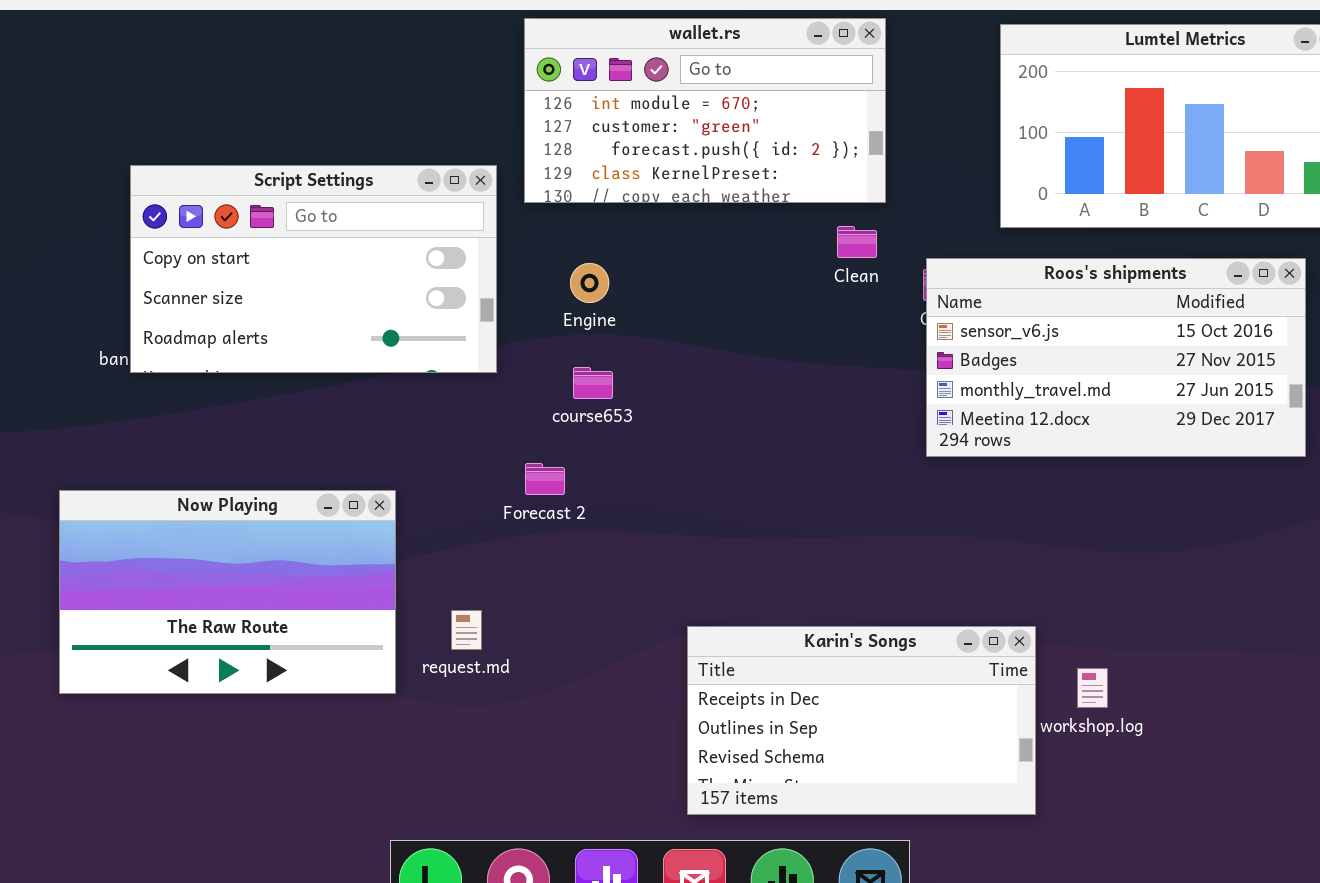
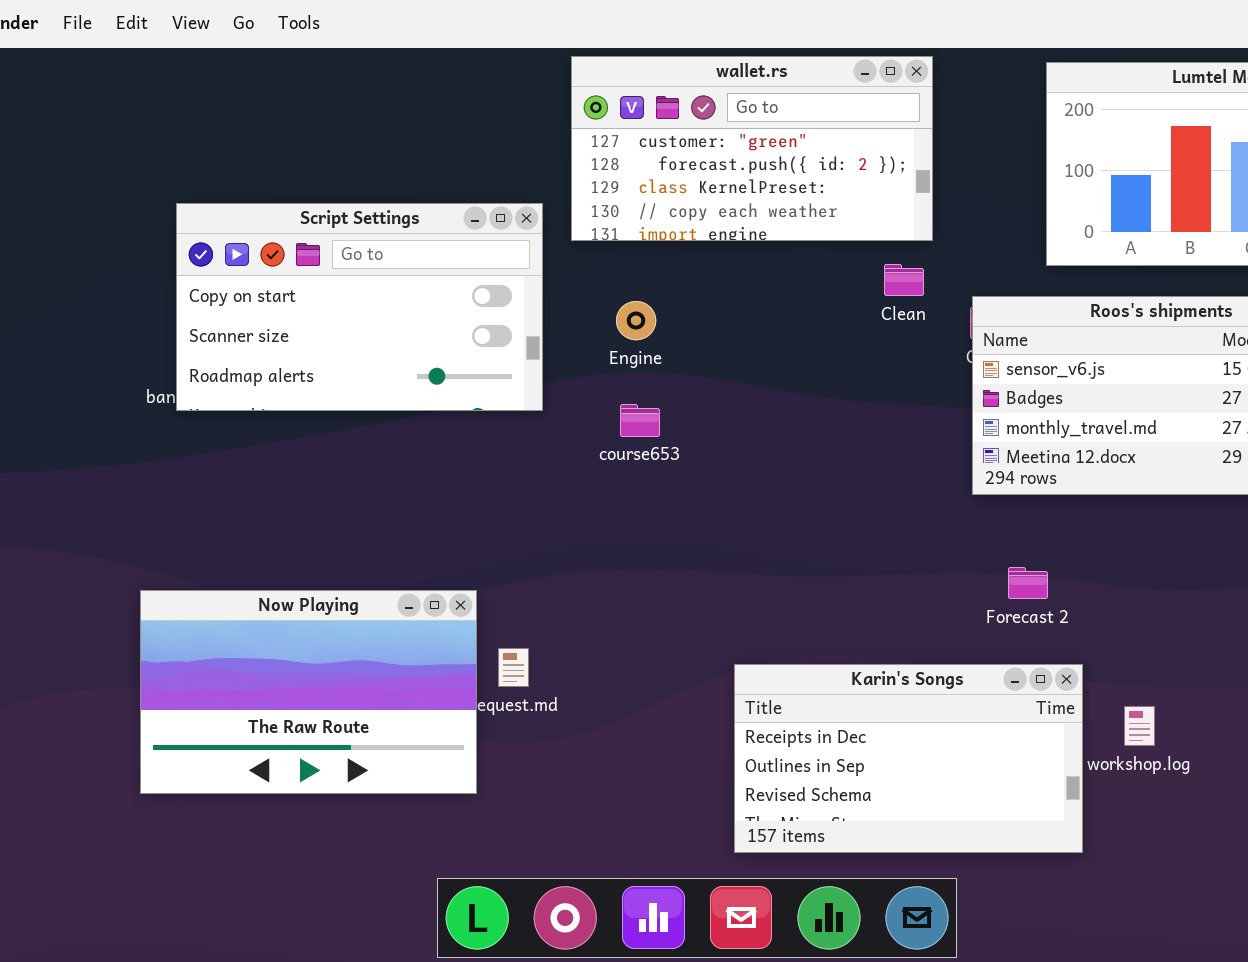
wallet.rs: [524,18,886,203] -> [571,56,933,241], scrolled down 1 row
Forecast 2: [525,463,565,495] -> [1008,567,1048,599], moved
Now Playing: [59,490,396,694] -> [140,590,477,794], moved

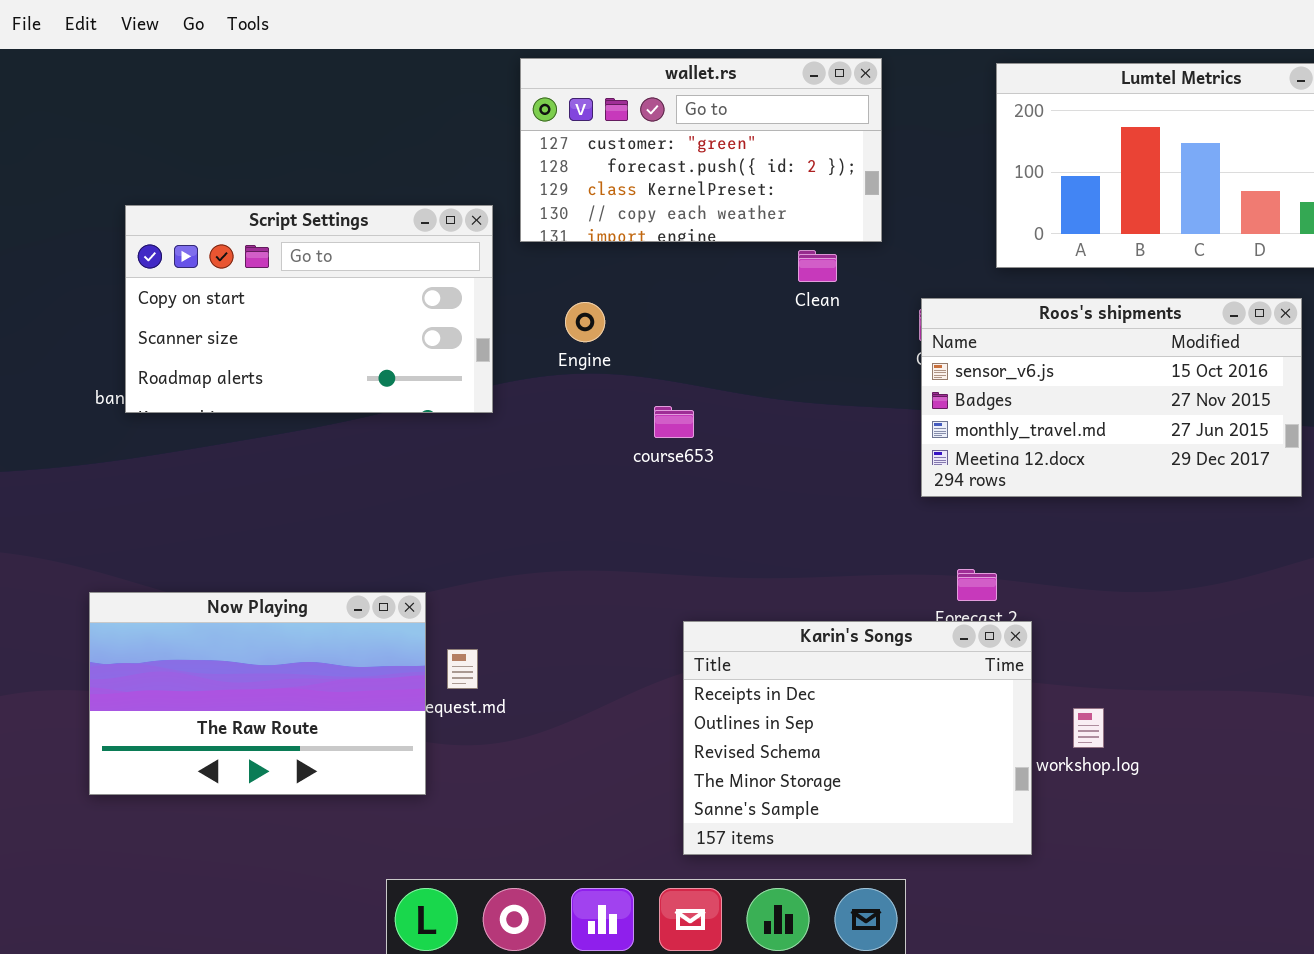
Clean: [884,264,924,296] -> [798,250,837,282], moved
course653: [620,404,660,437] -> [654,406,694,438], moved
Karin's Songs: [734,664,1083,853] -> [683,621,1032,855], resized

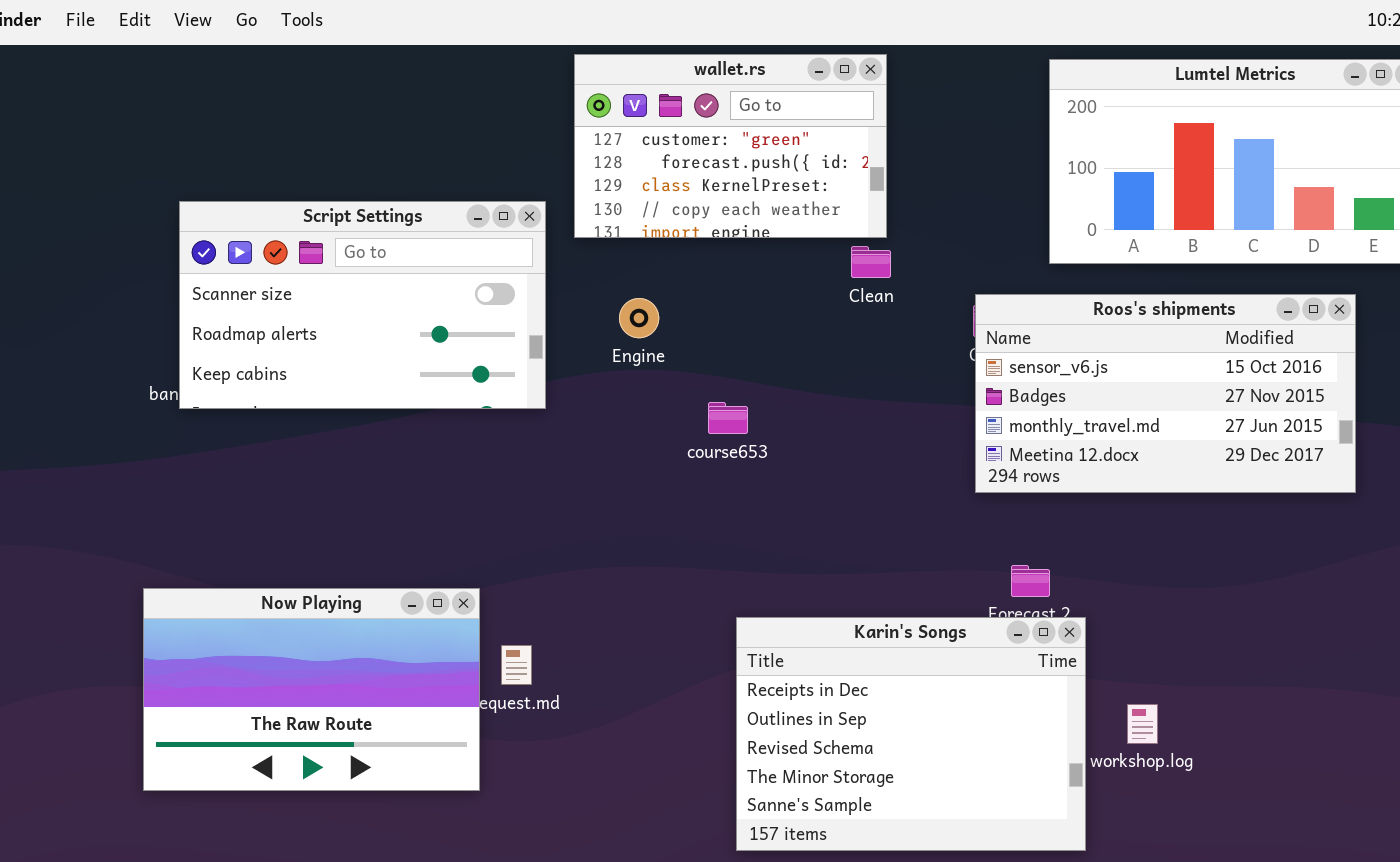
wallet.rs: [520,58,882,242] -> [574,54,887,238], resized
Script Settings: [125,205,493,413] -> [179,201,546,409], scrolled down 1 row

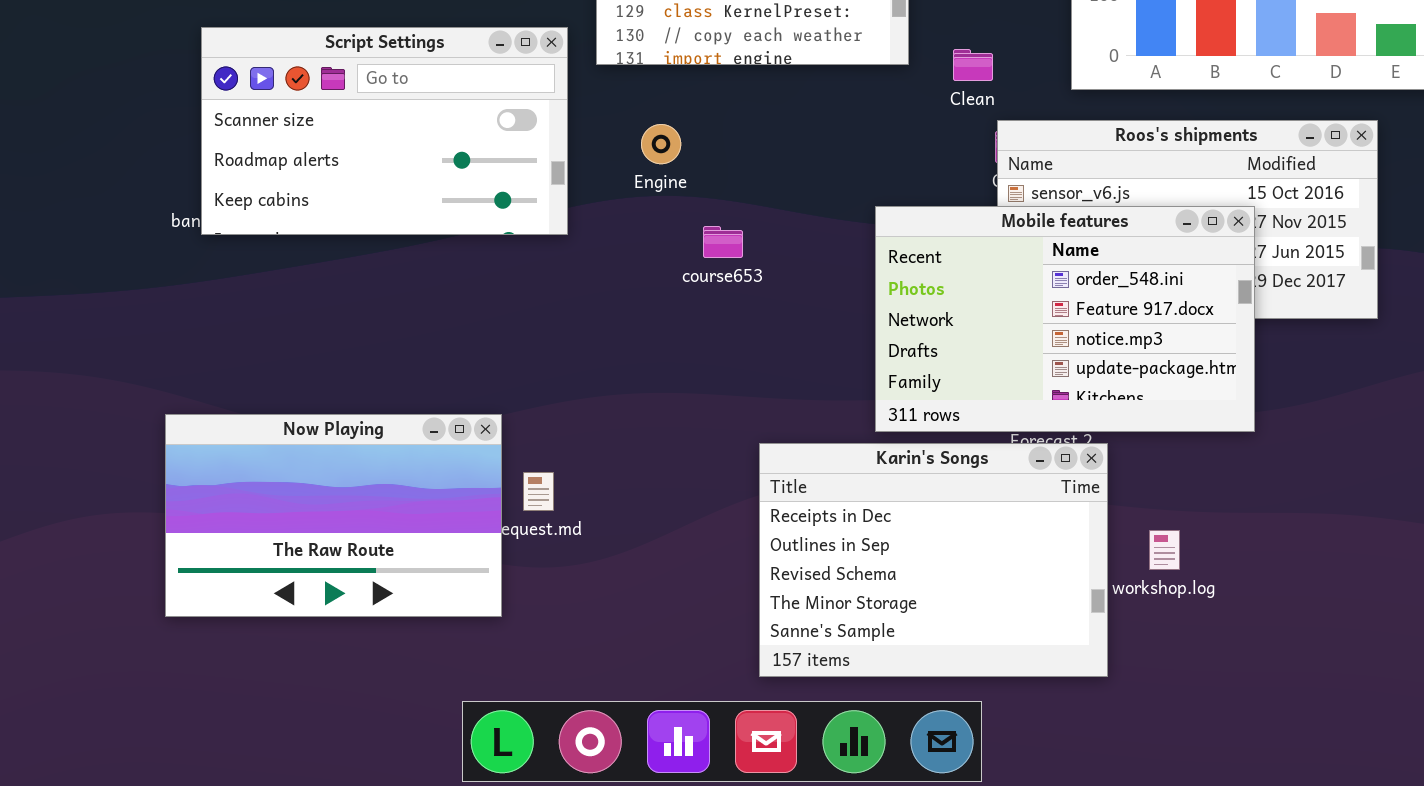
Clean: [851,246,891,278] -> [953,49,993,81], moved
Mobile features: none -> [875,206,1255,432], opened
course653: [708,402,748,434] -> [703,226,743,258], moved

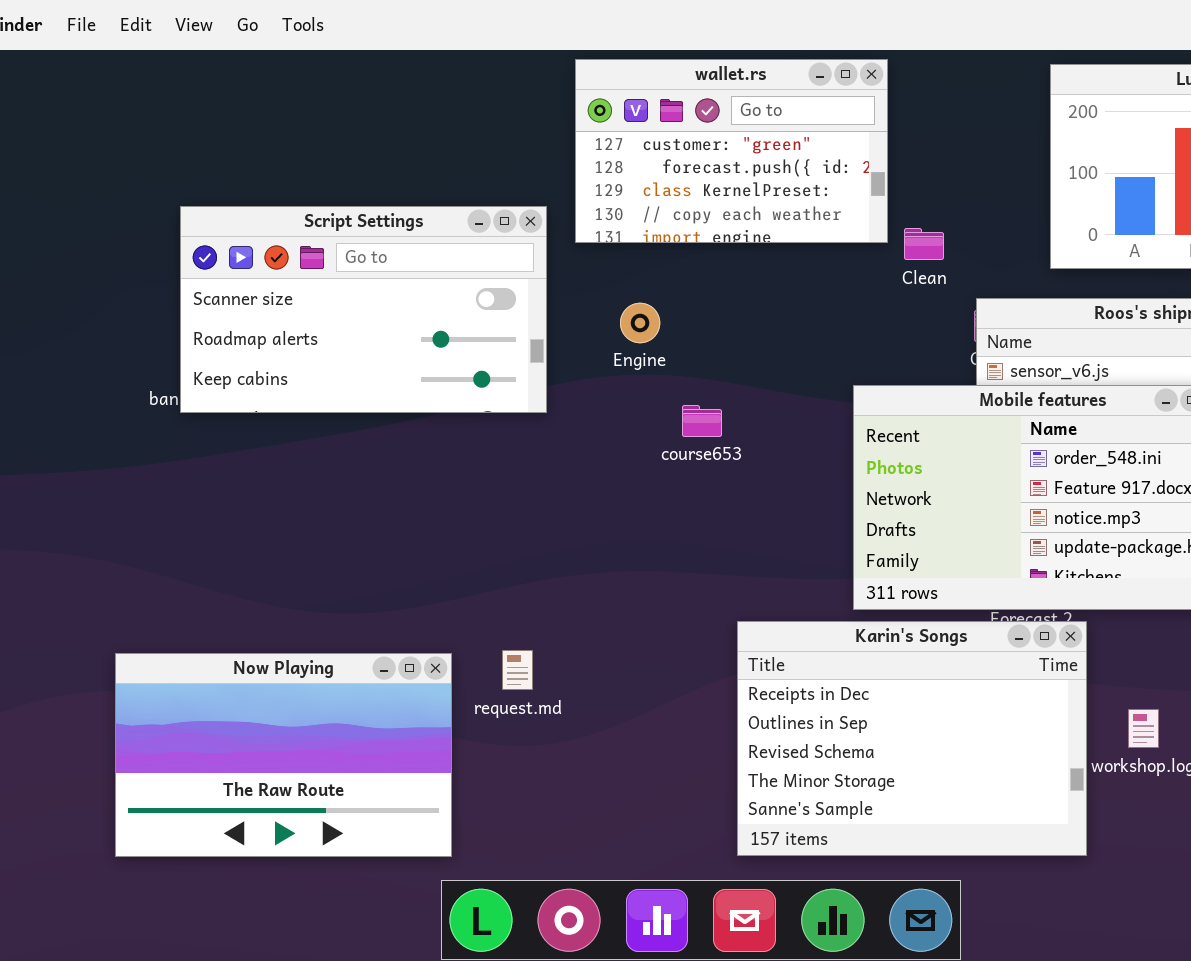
Clean: [953,49,993,81] -> [904,228,944,260], moved
Now Playing: [165,414,502,617] -> [115,653,452,857], moved

